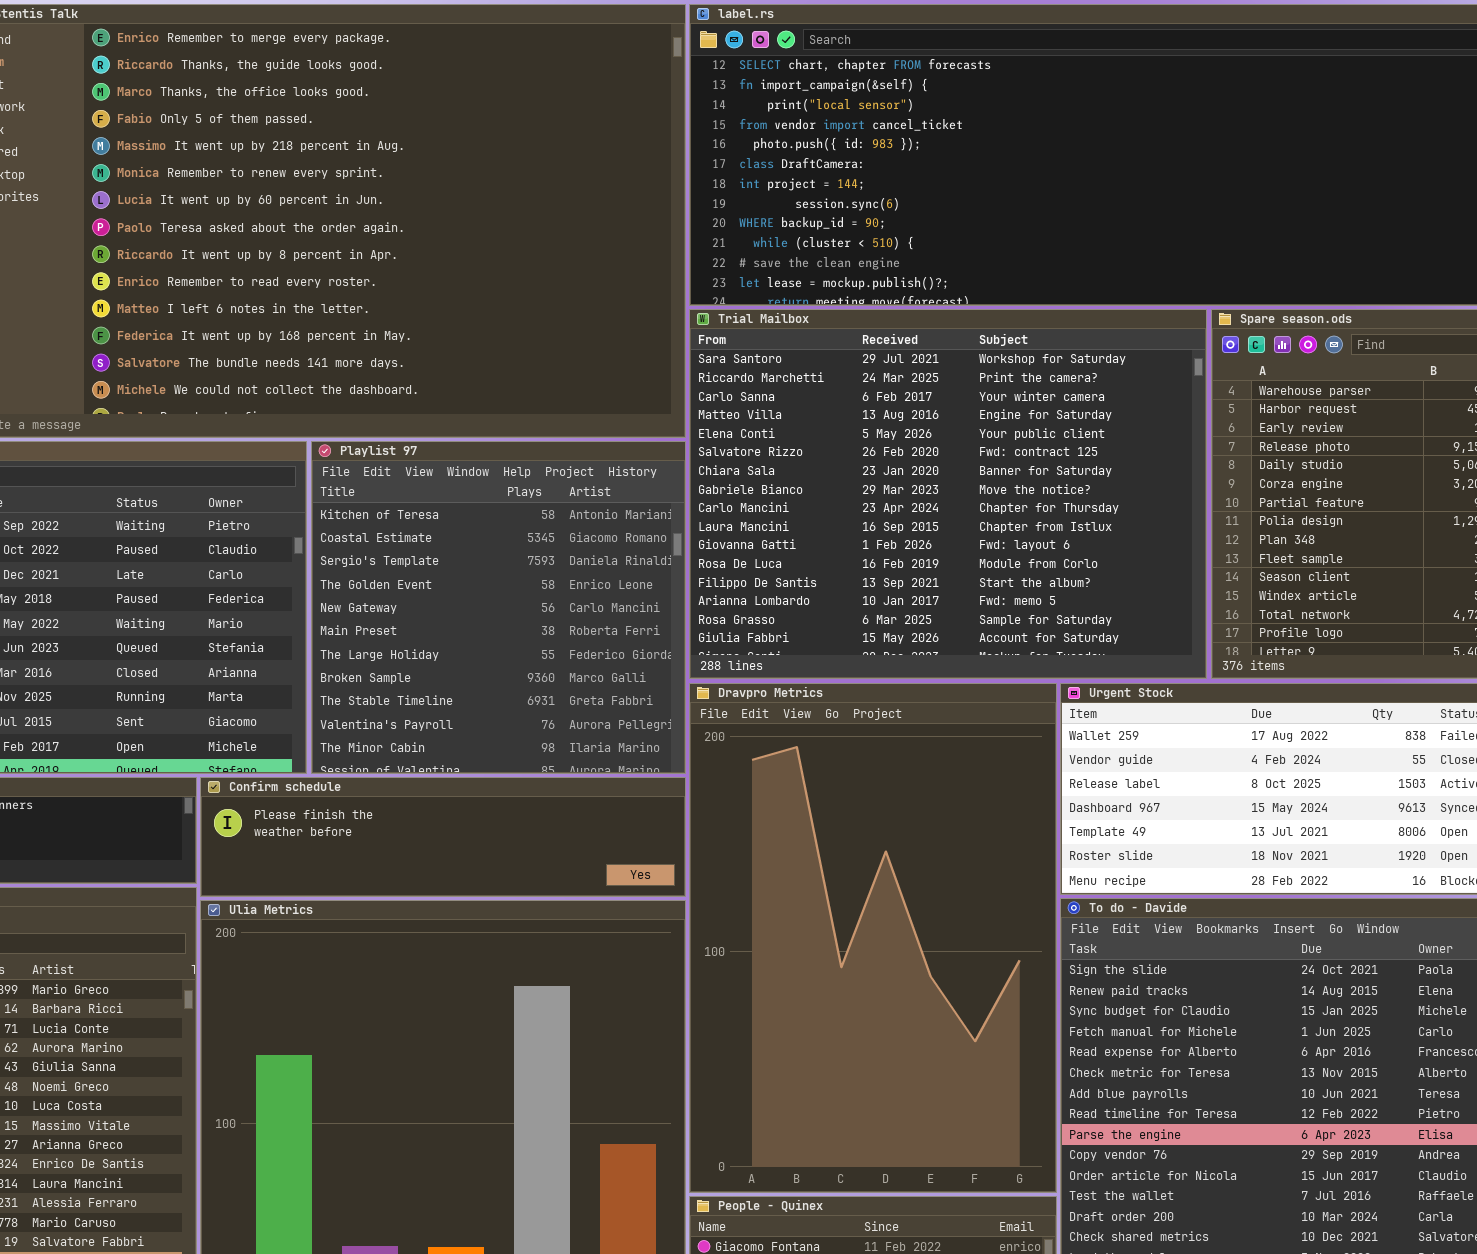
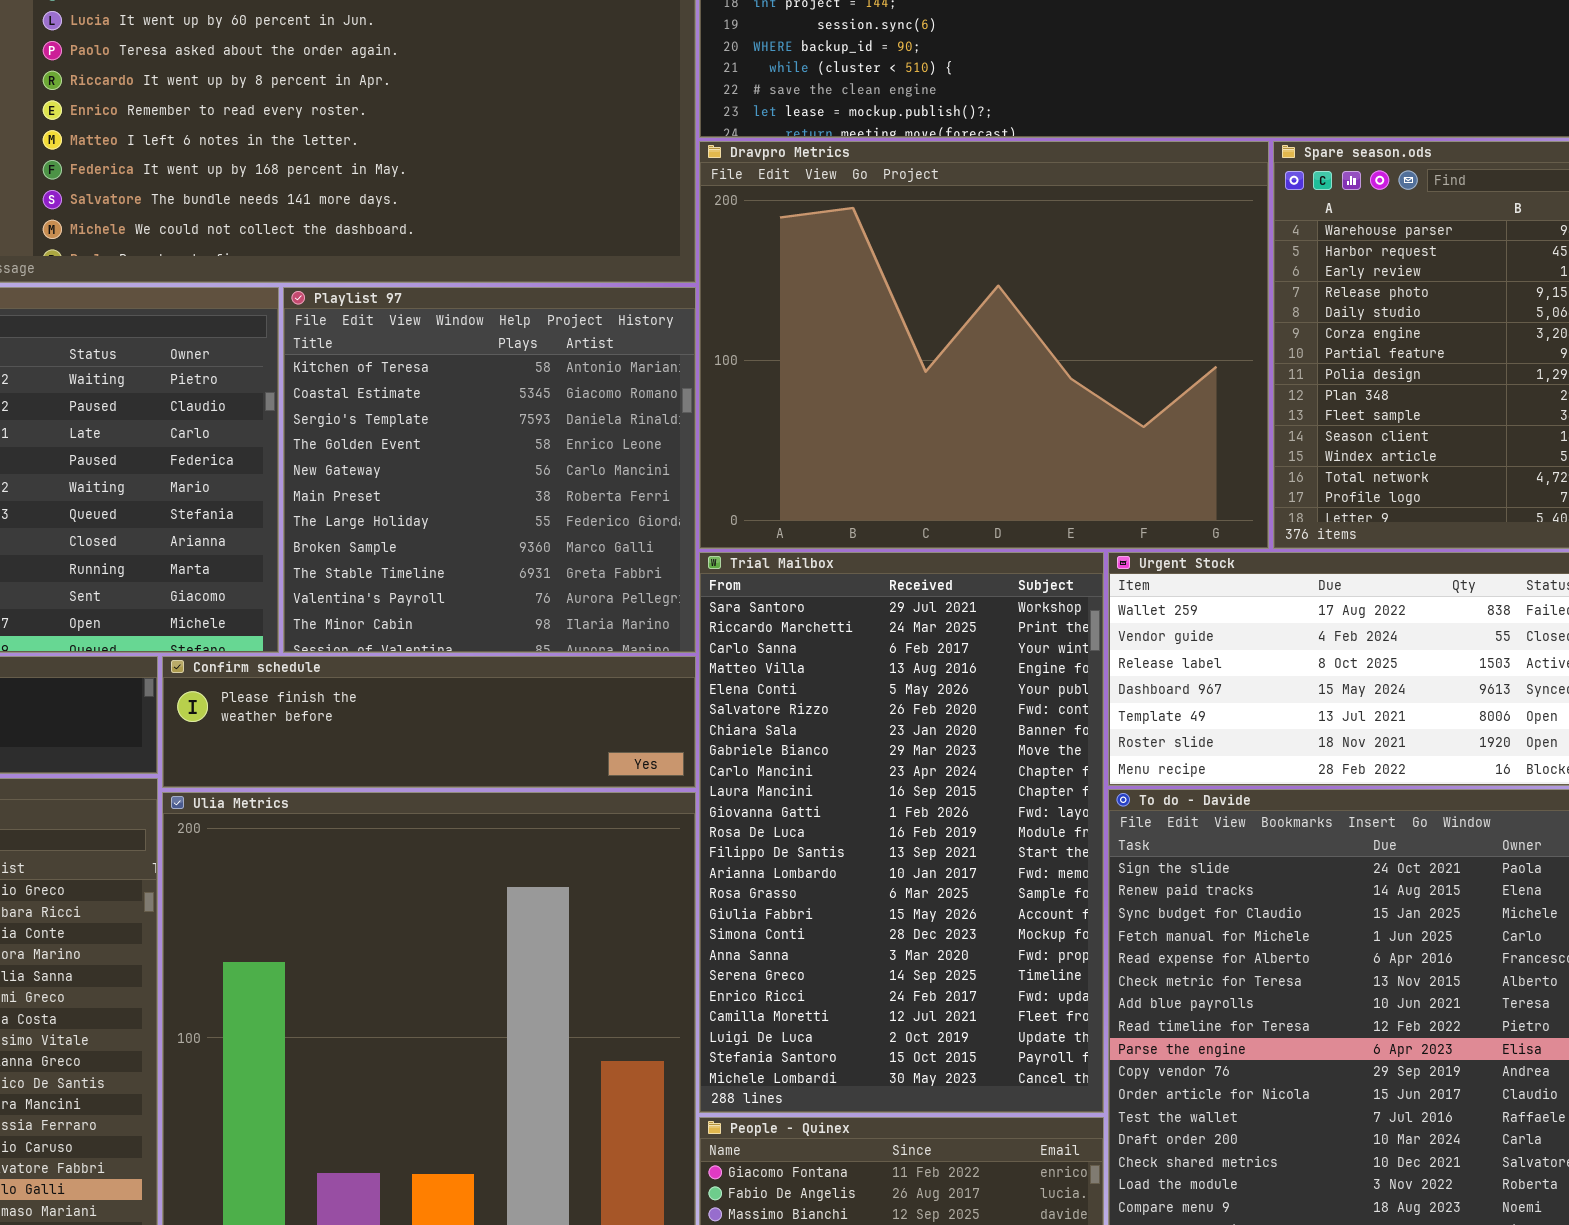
Trial Mailbox: [689,309,1207,679] -> [699,552,1104,1113], moved, resized
Dravpro Metrics: [689,683,1057,1193] -> [699,141,1269,549], moved, resized

